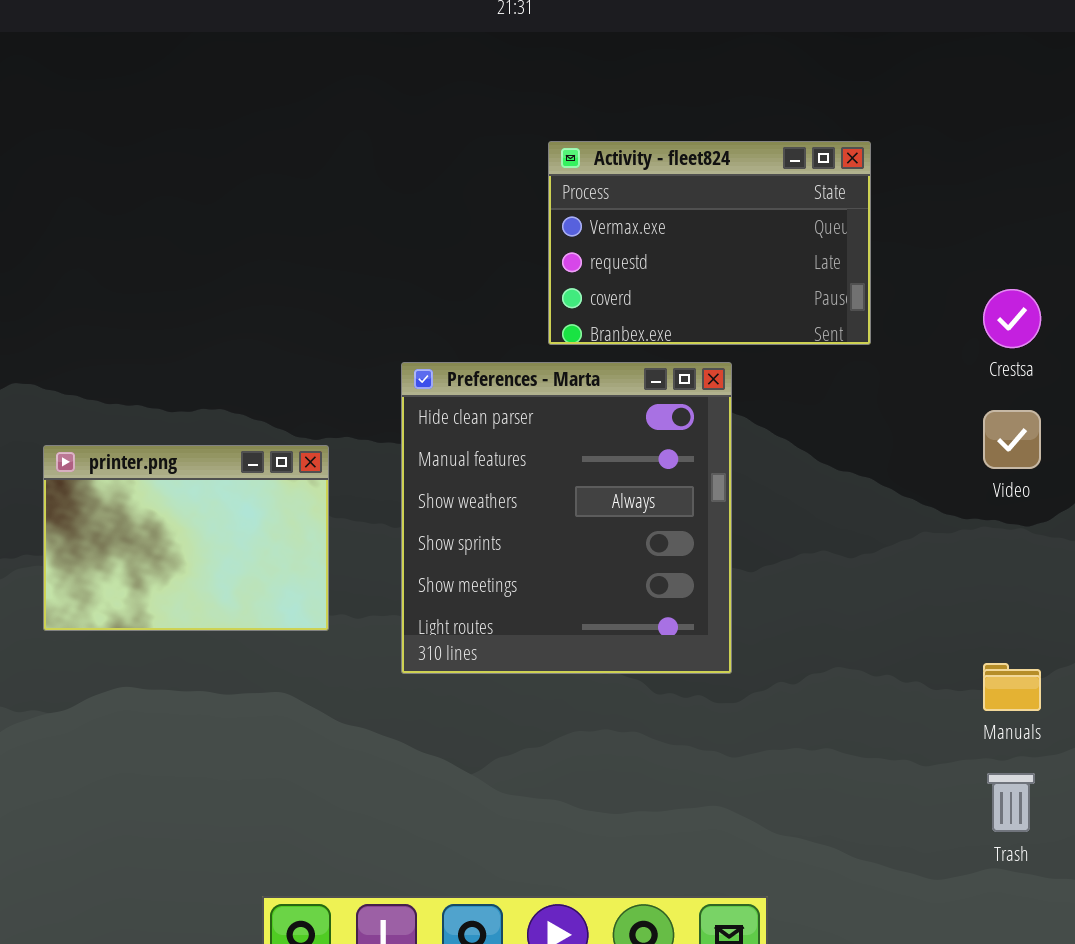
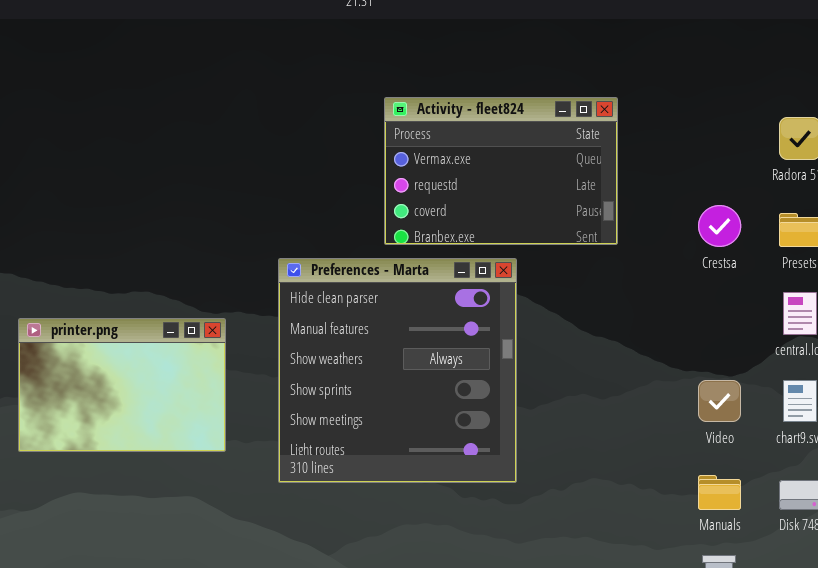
Video: [983,410,1041,469] -> [698,380,741,422], moved

